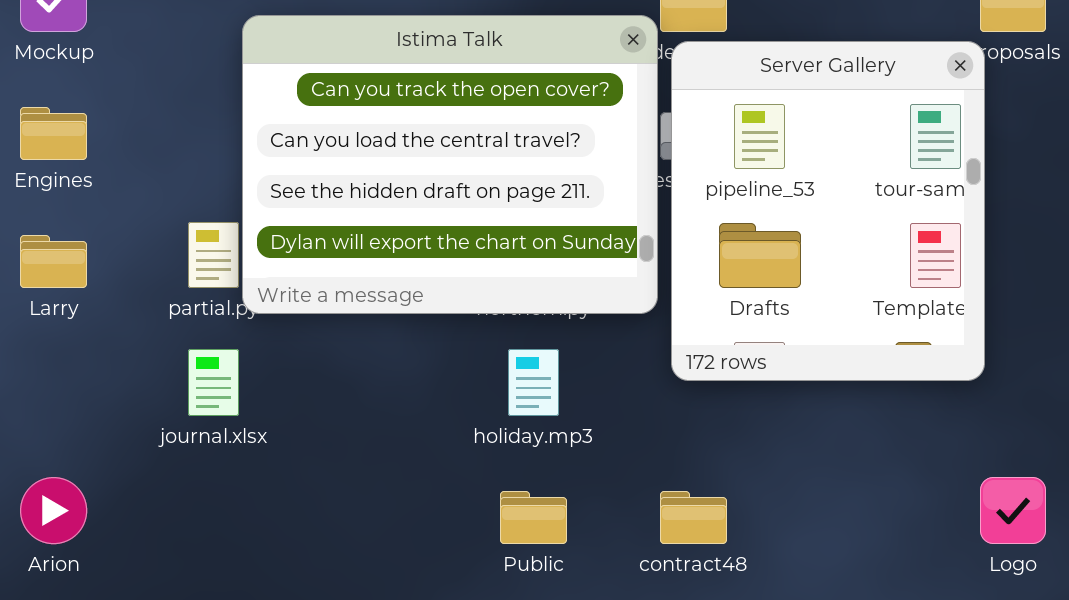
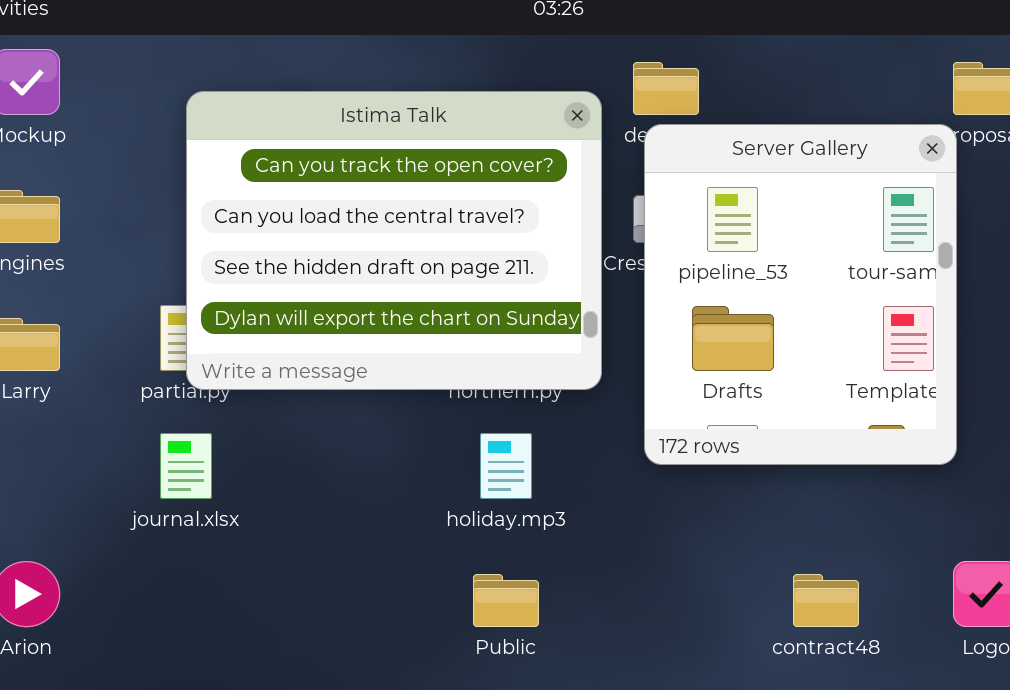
Istima Talk: [242,15,658,314] -> [186,91,602,390], moved
contract48: [660,491,727,544] -> [793,574,859,627], moved

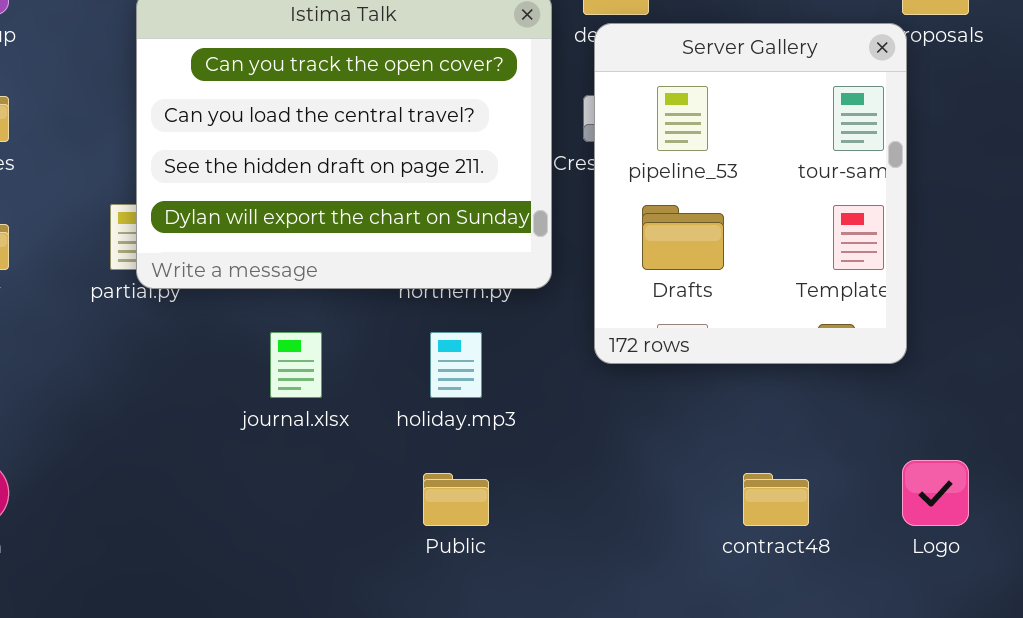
journal.xlsx: [160,433,212,499] -> [270,332,322,398], moved

